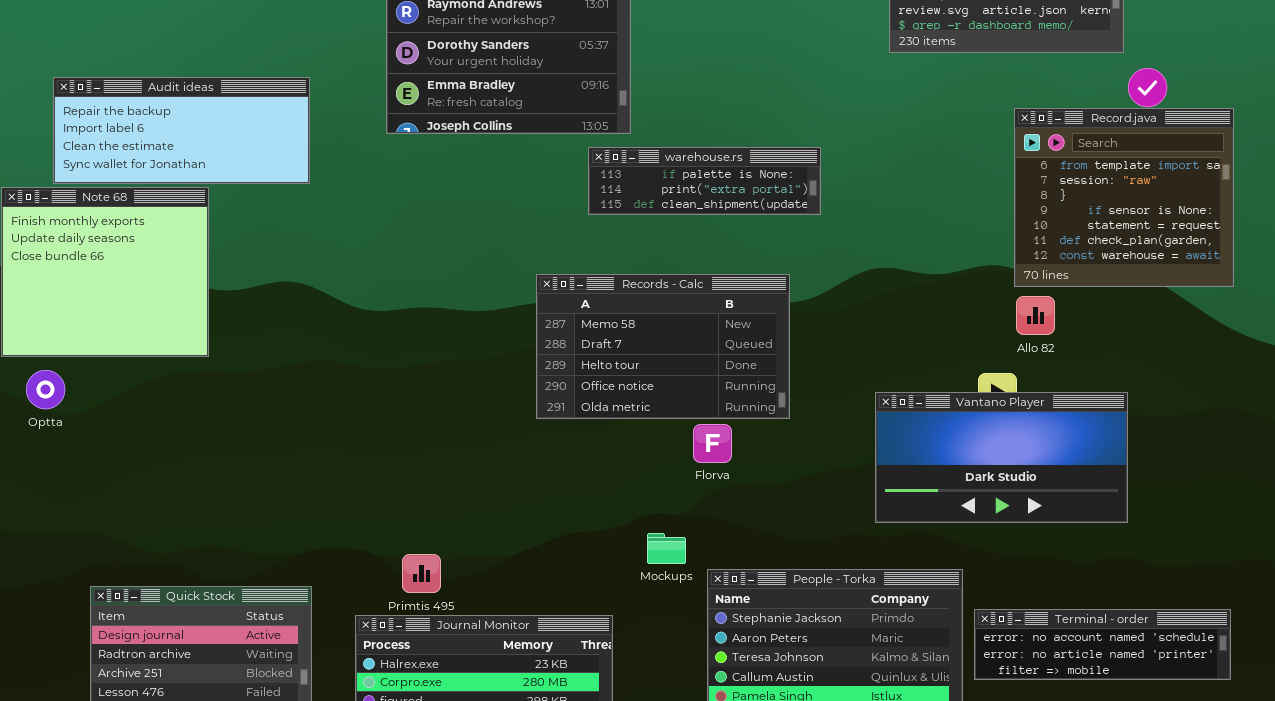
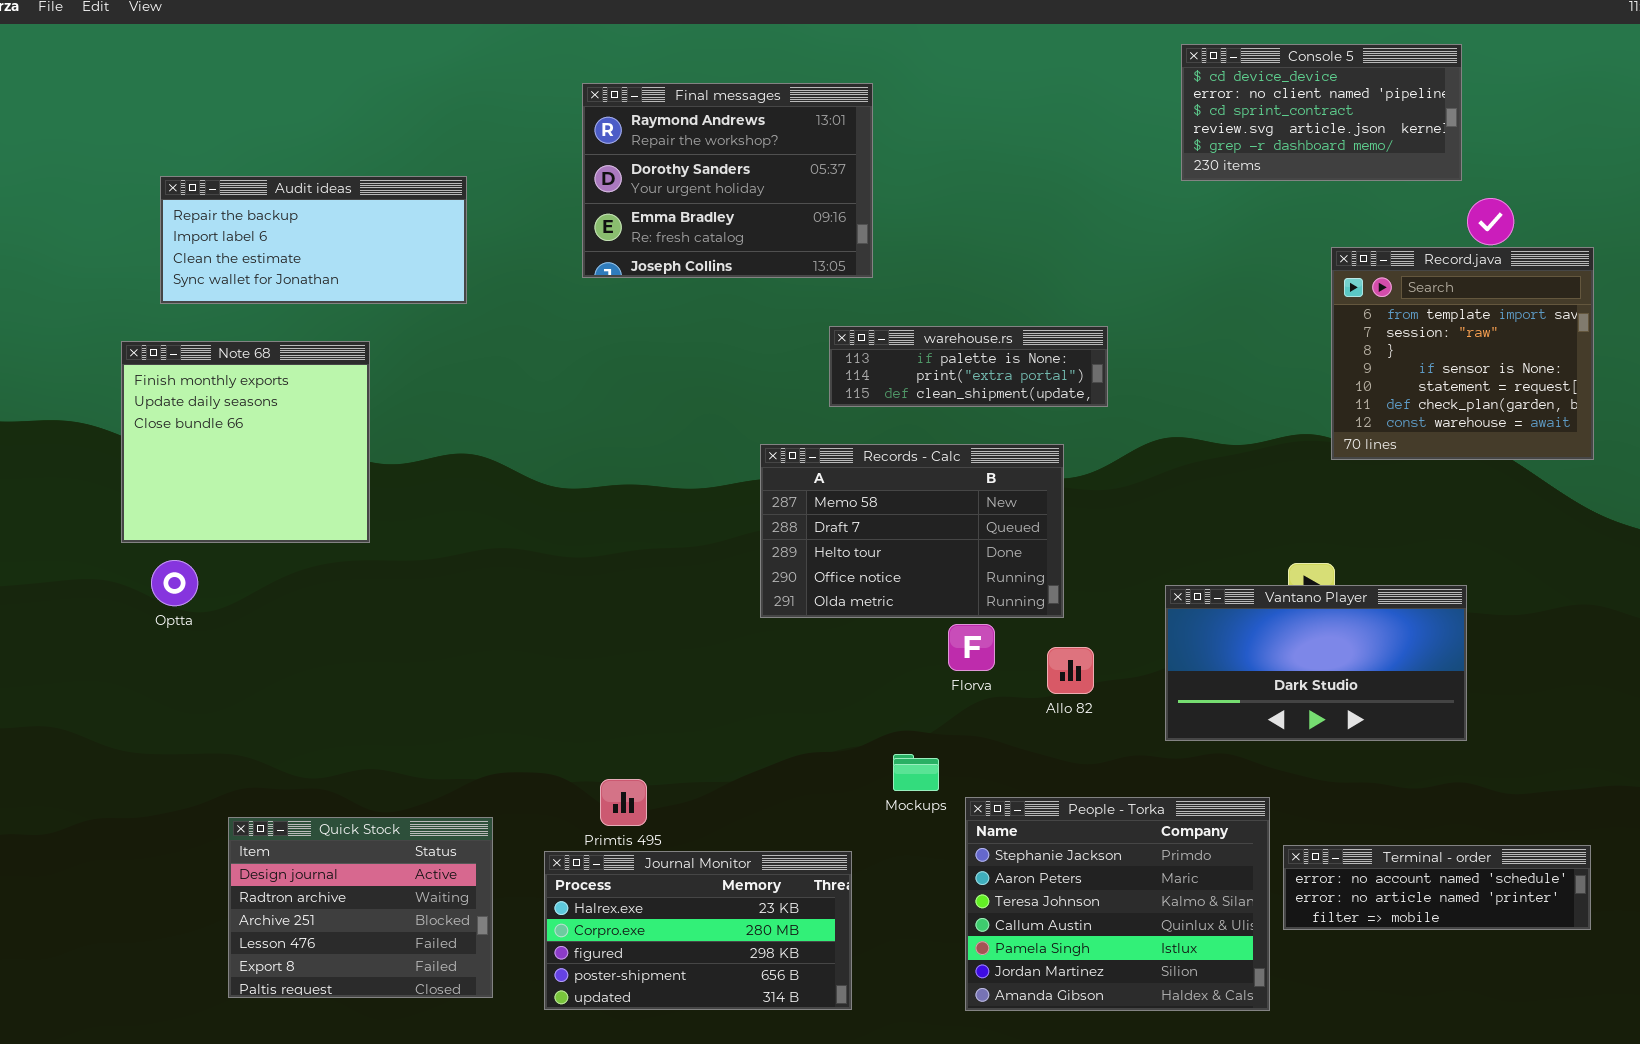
Audit ideas: [53,77,310,184] -> [160,176,467,304], moved
warehouse.rs: [588,147,821,215] -> [829,326,1108,407], moved
Allo 82: [1016,296,1055,335] -> [1047,647,1094,694], moved

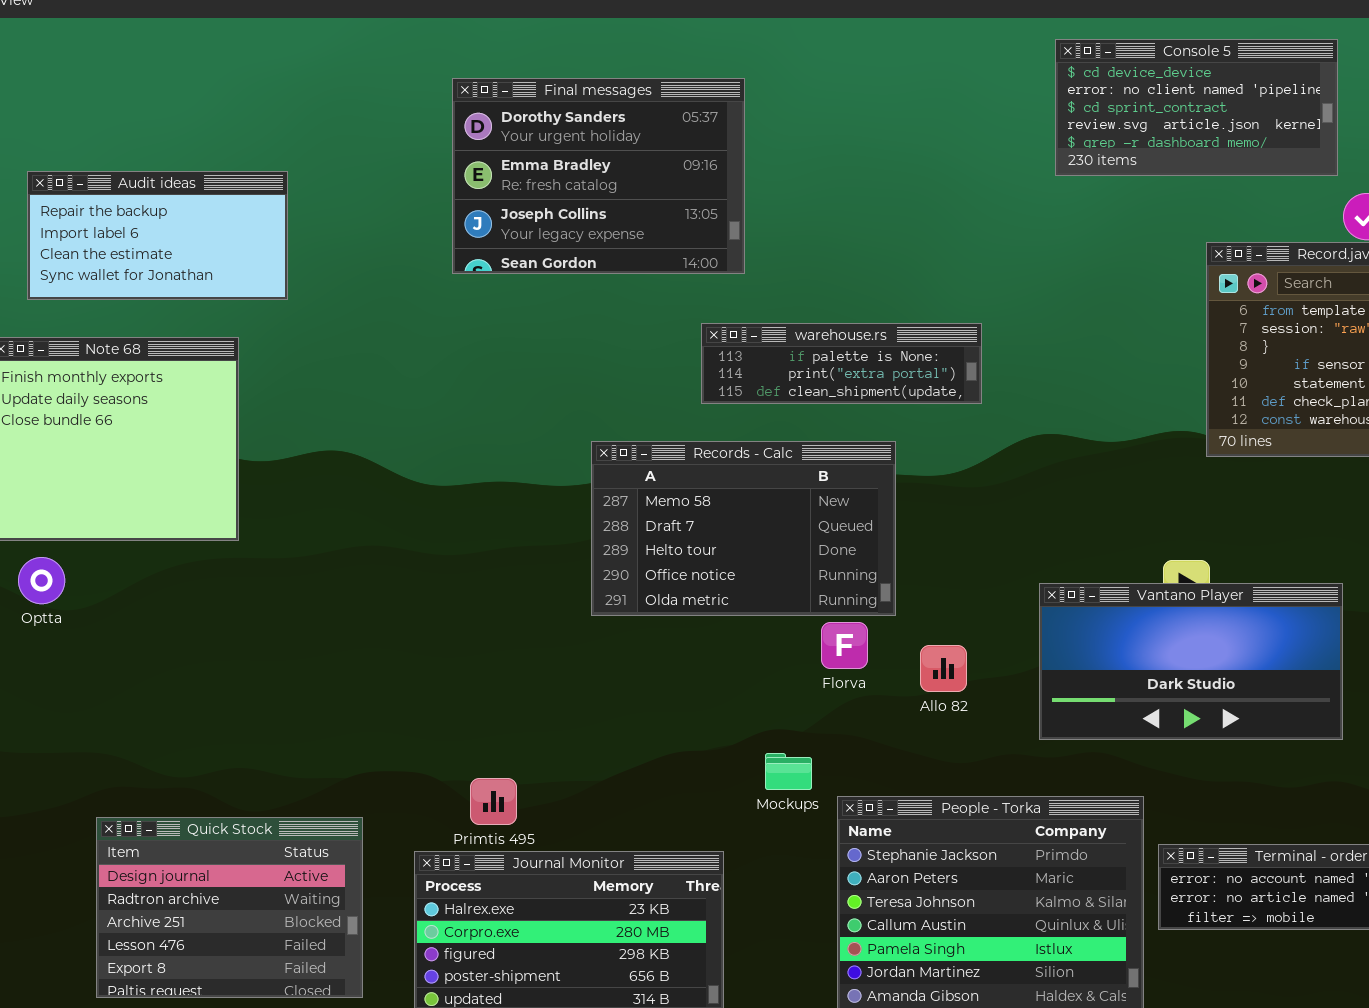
Final messages: [582,83,873,278] -> [452,78,745,274], scrolled down 1 row
Audit ideas: [160,176,467,304] -> [27,171,288,300], resized
Records - Calc: [760,444,1064,618] -> [591,441,896,616], moved

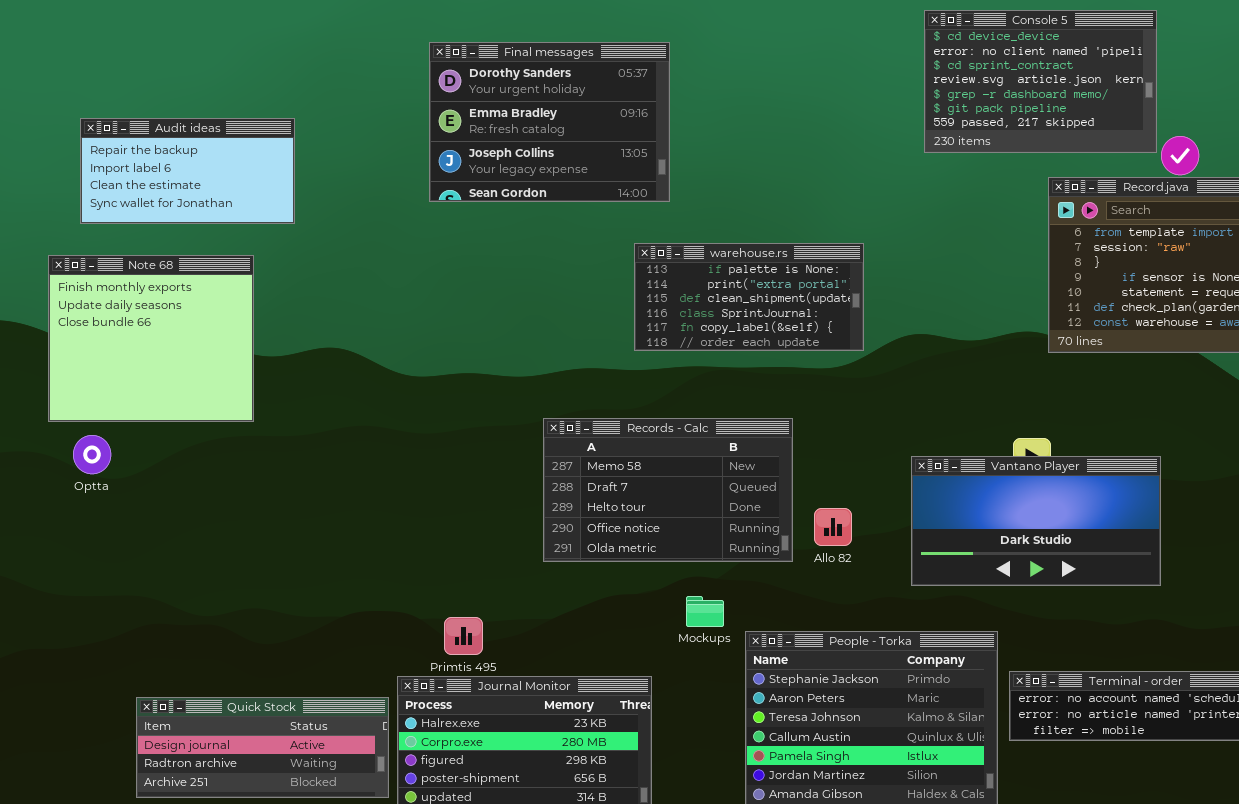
Console 5: [1055,39,1338,176] -> [924,10,1157,153], resized
warehouse.rs: [701,323,982,404] -> [634,243,864,351], resized
Records - Calc: [591,441,896,616] -> [543,418,793,562], moved
Quick Stock: [96,817,363,998] -> [136,697,389,798], resized

